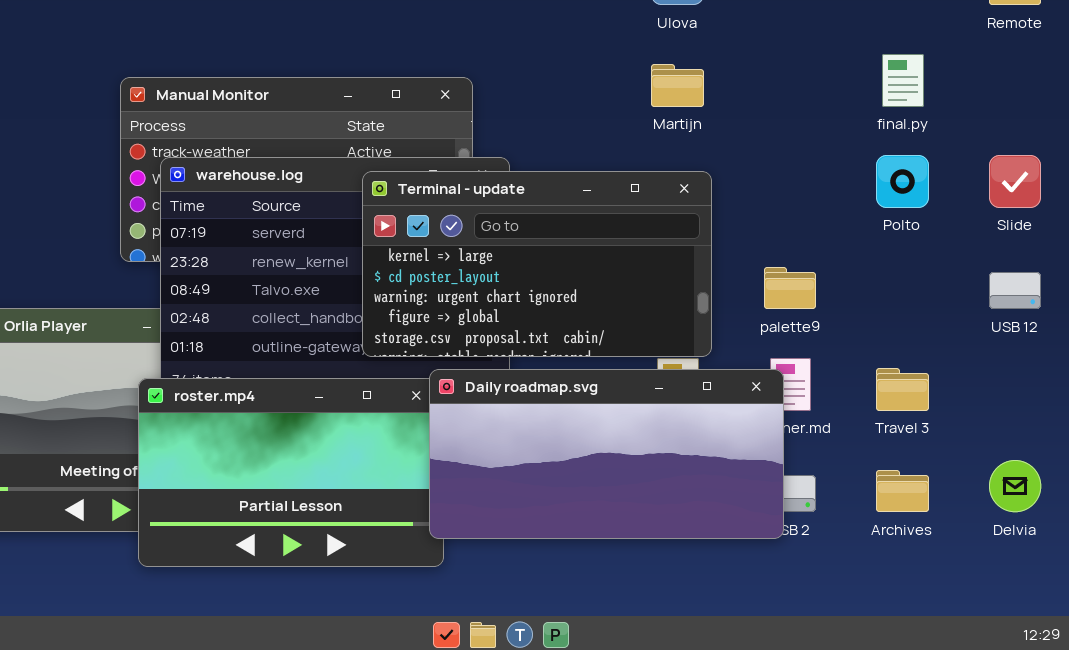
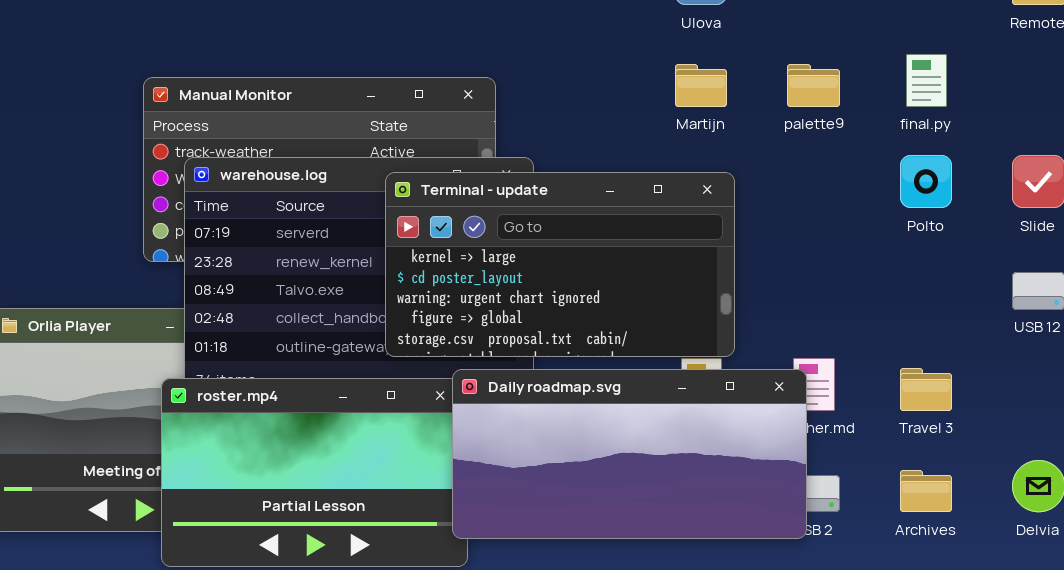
palette9: [764,267,816,309] -> [787,64,840,107], moved

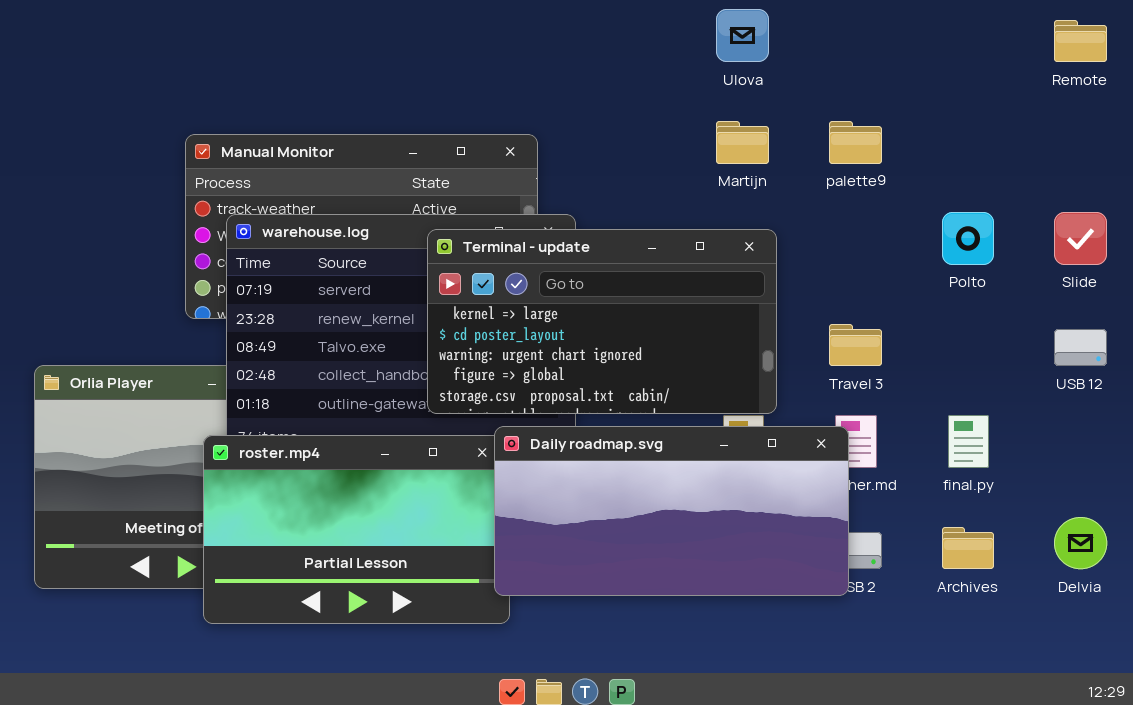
final.py: [906,54,947,107] -> [948,415,989,468], moved
Travel 3: [900,368,952,411] -> [829,324,882,366], moved

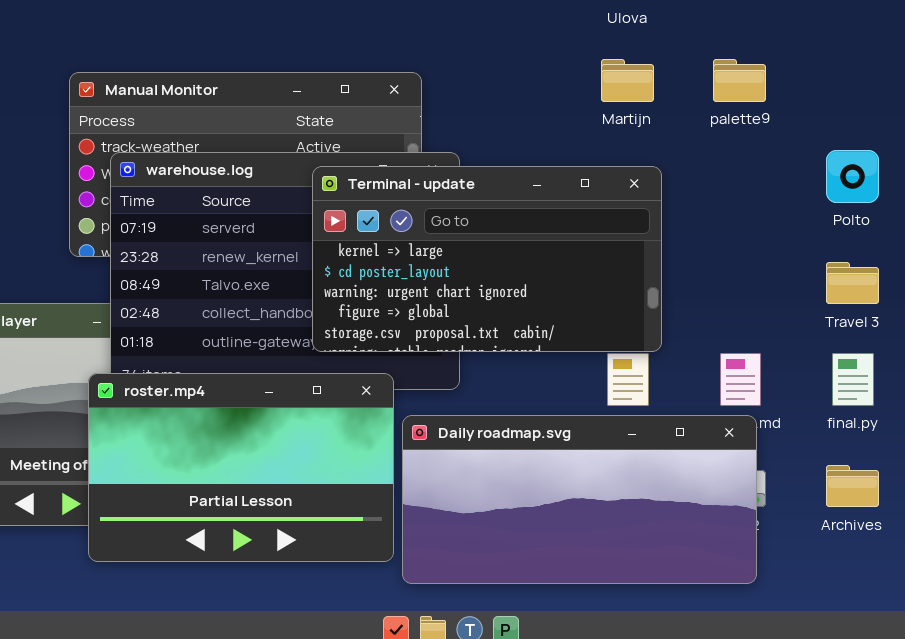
Travel 3: [829,324,882,366] -> [826,262,879,304], moved
Daily roadmap.svg: [494,426,849,596] -> [402,415,757,584], moved

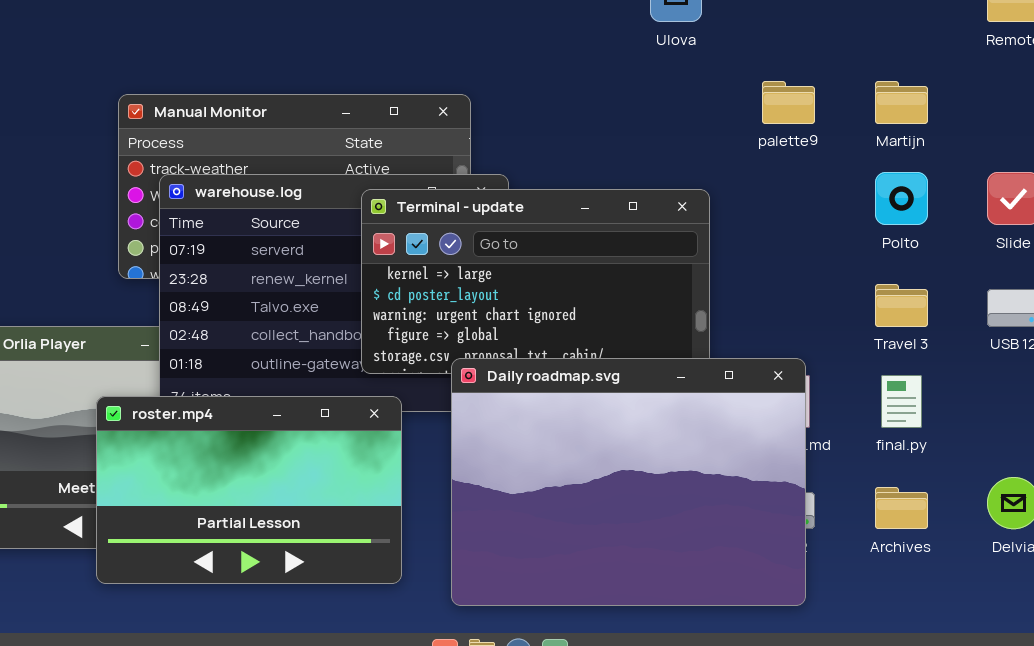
Martijn: [601,59,654,102] -> [875,81,928,124], moved
roster.mp4: [88,373,394,562] -> [96,396,402,584], moved
Daily roadmap.svg: [402,415,757,584] -> [451,358,806,606], resized

